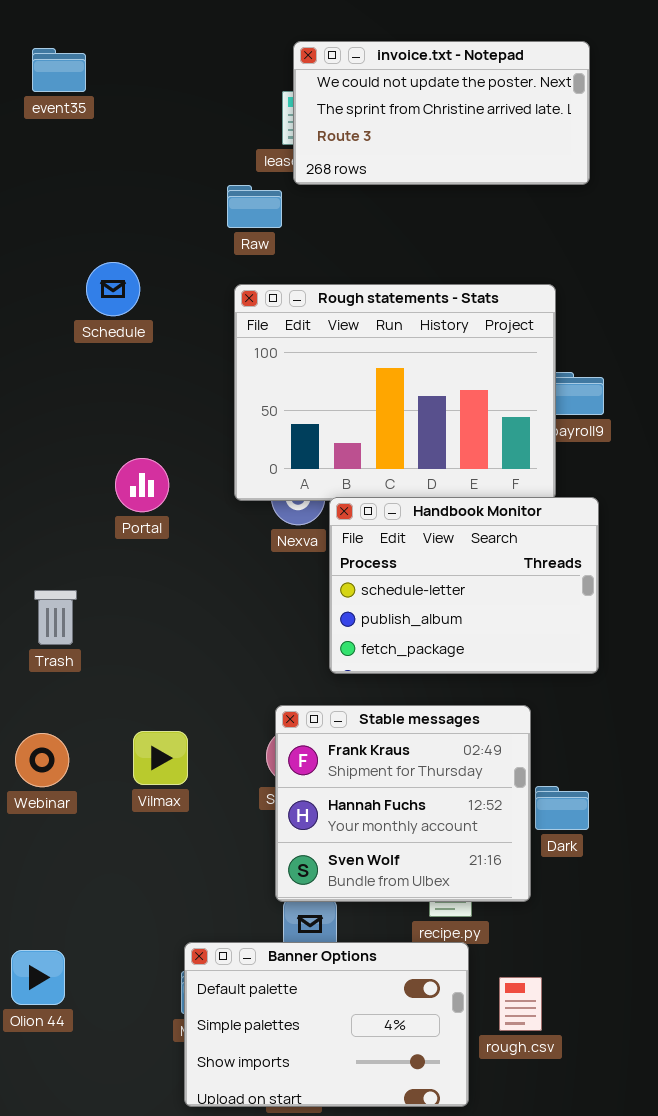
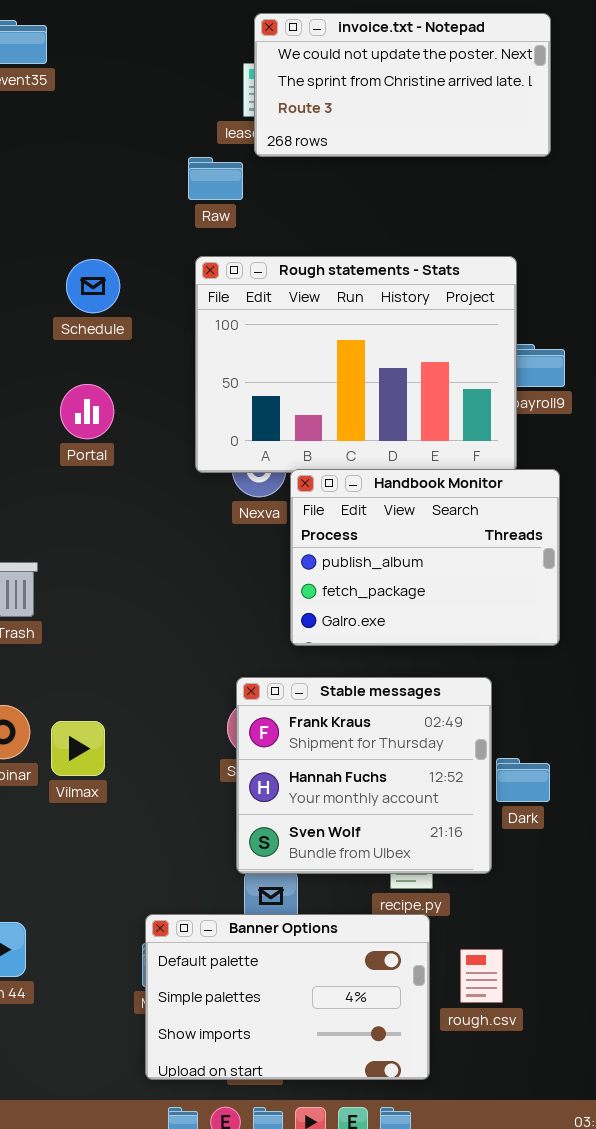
Schedule: [86,262,140,316] -> [66,259,120,313], moved
Portal: [115,458,169,512] -> [60,384,114,439], moved
Handbook Monitor: [329,497,599,674] -> [290,469,560,646], scrolled down 1 row
Vilmax: [133,731,188,785] -> [51,721,105,776], moved

